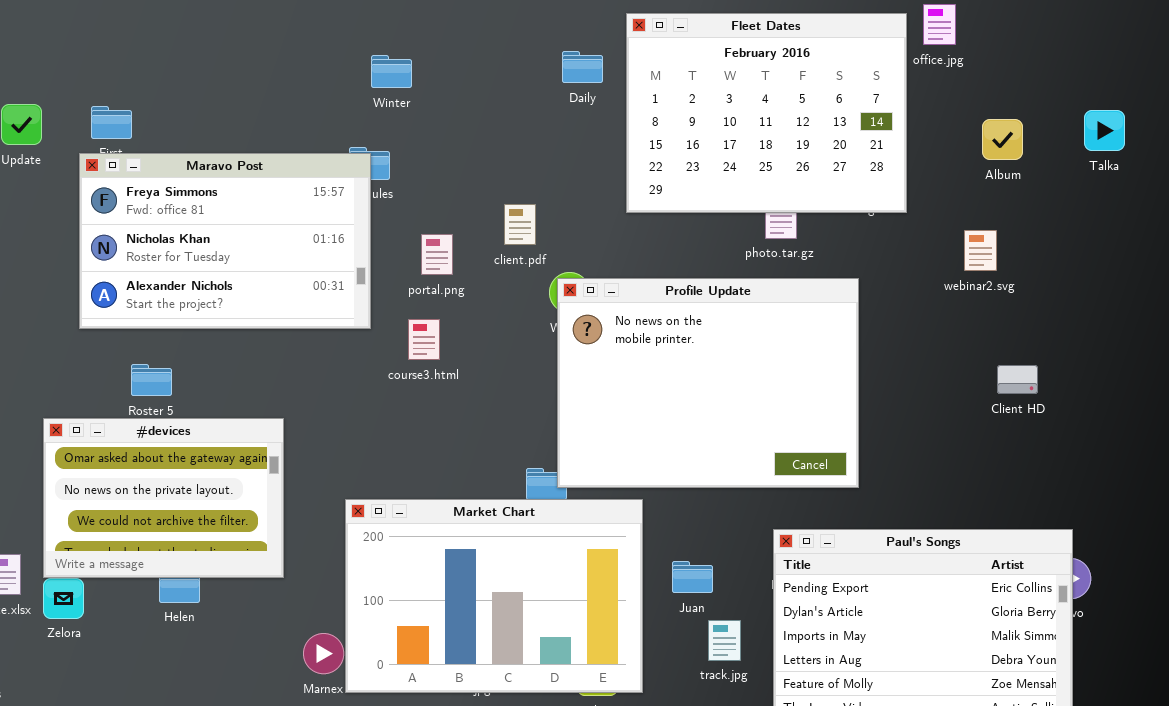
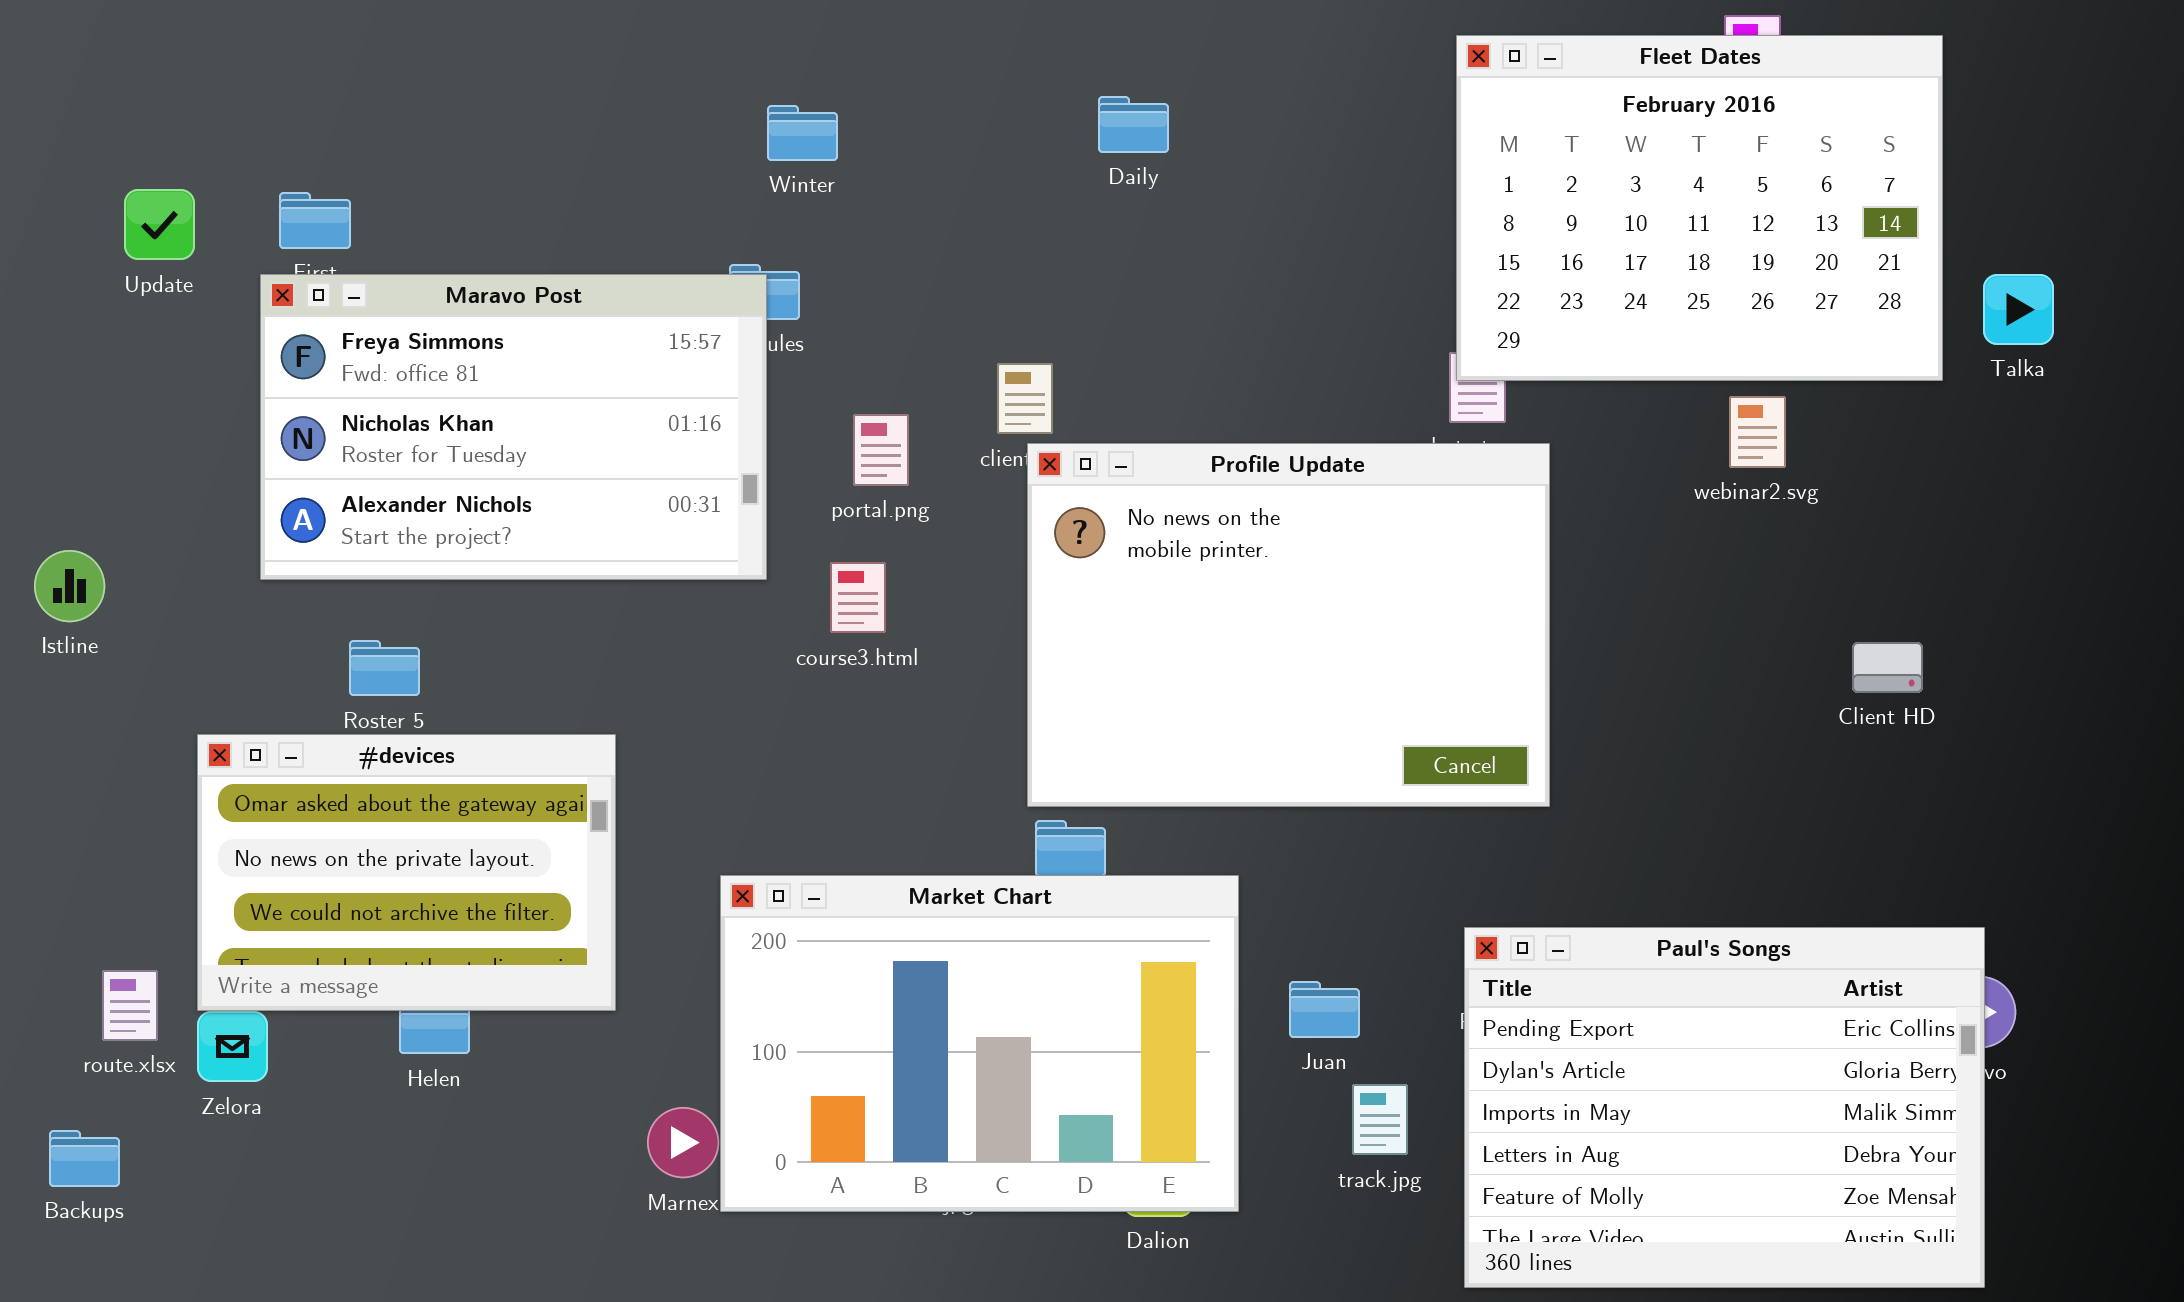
Fleet Dates: [626,13,907,213] -> [1456,35,1943,381], moved
Talka: [1084,110,1125,151] -> [1983,274,2054,345], moved
webinar2.svg: [964,230,997,271] -> [1729,396,1786,468], moved
Profile Update: [557,278,859,488] -> [1027,443,1550,807], moved

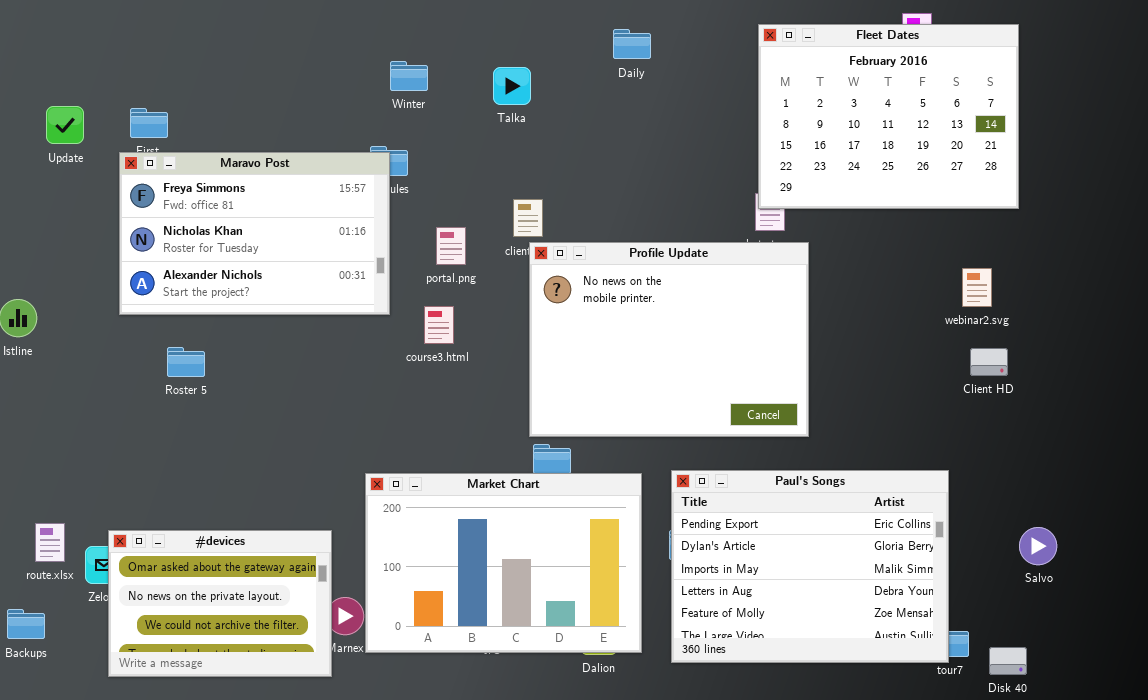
Daily: [1098,96,1169,153] -> [613,29,651,59], moved
Talka: [1983,274,2054,345] -> [493,67,531,105], moved
webinar2.svg: [1729,396,1786,468] -> [962,268,992,307], moved
#devices: [197,734,616,1011] -> [108,530,332,677], moved
Paul's Songs: [1464,927,1985,1288] -> [671,470,949,663], moved

